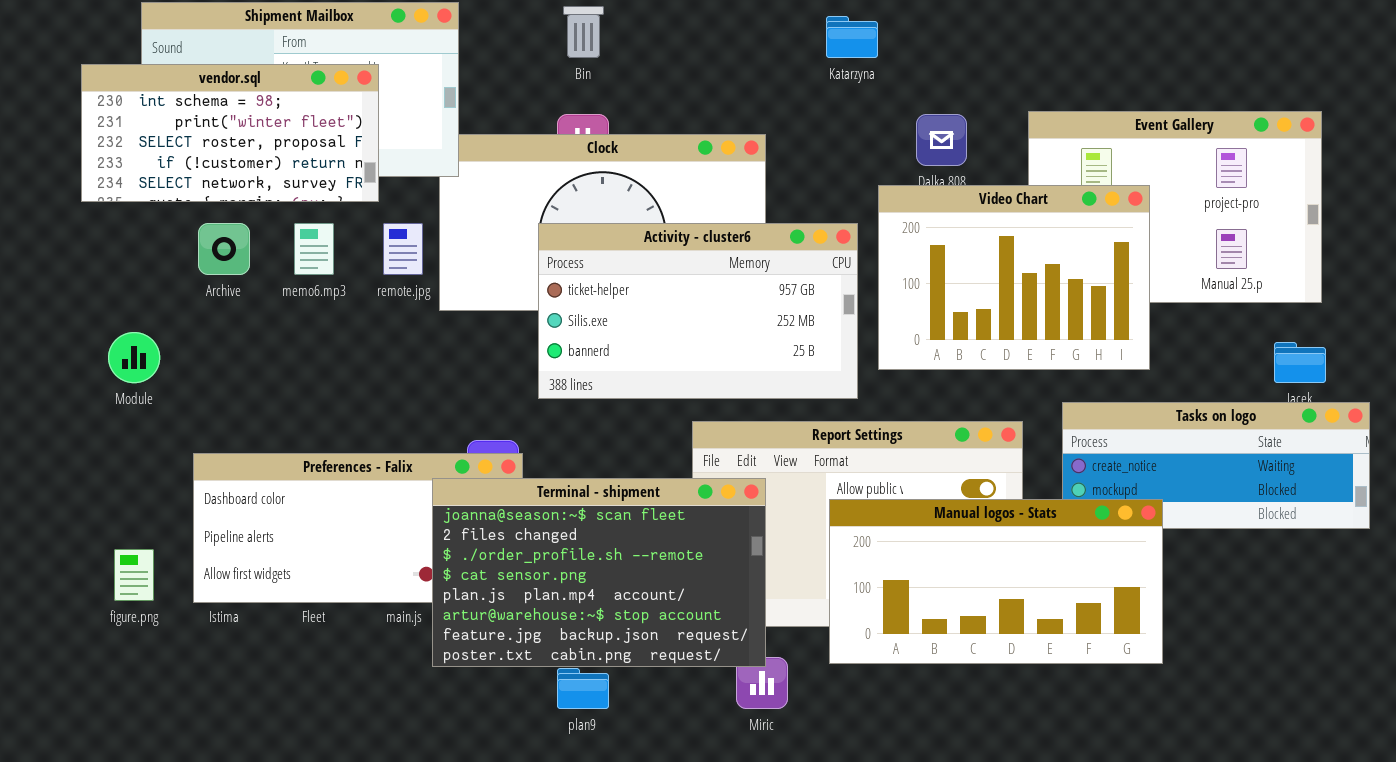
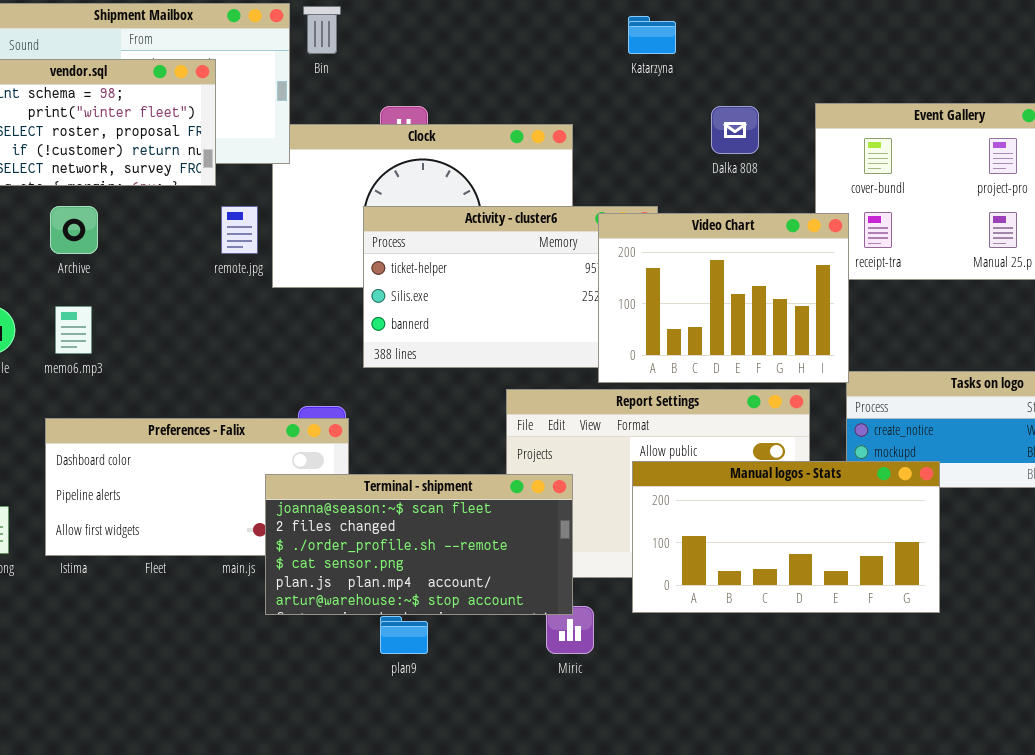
Bin: [563,6,604,58] -> [303,6,341,54], moved
Video Chart: [878,185,1150,370] -> [598,213,849,383], moved
memo6.mp3: [294,223,334,275] -> [55,306,92,354], moved
Terminal - shipment: [432,478,766,667] -> [265,474,573,615], resized

